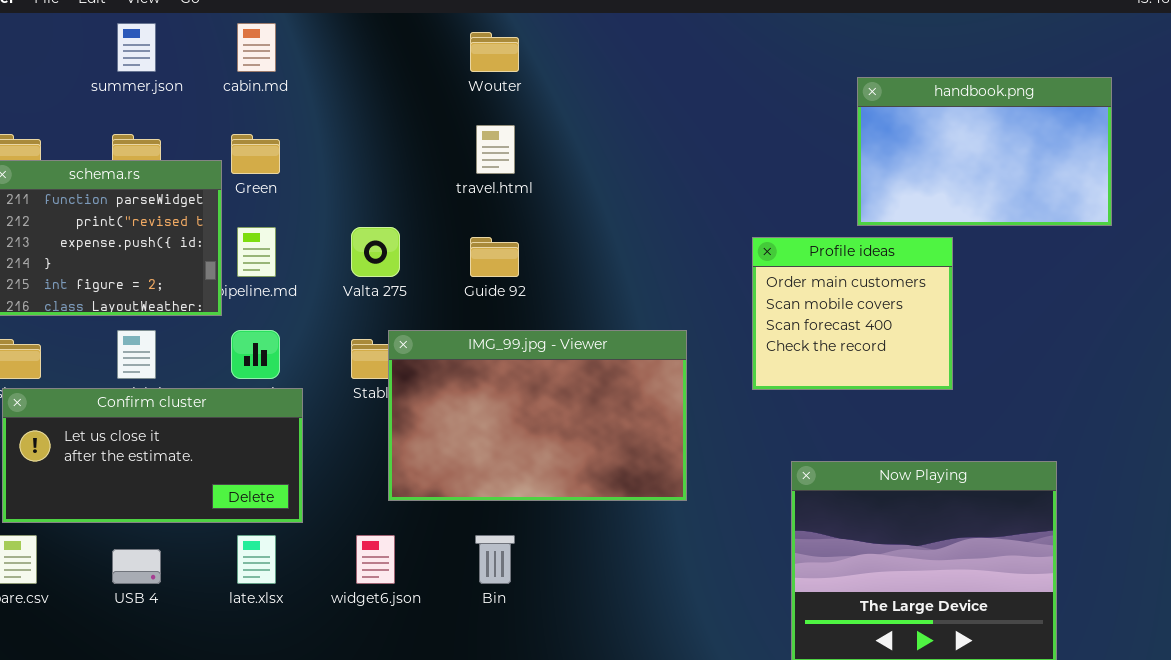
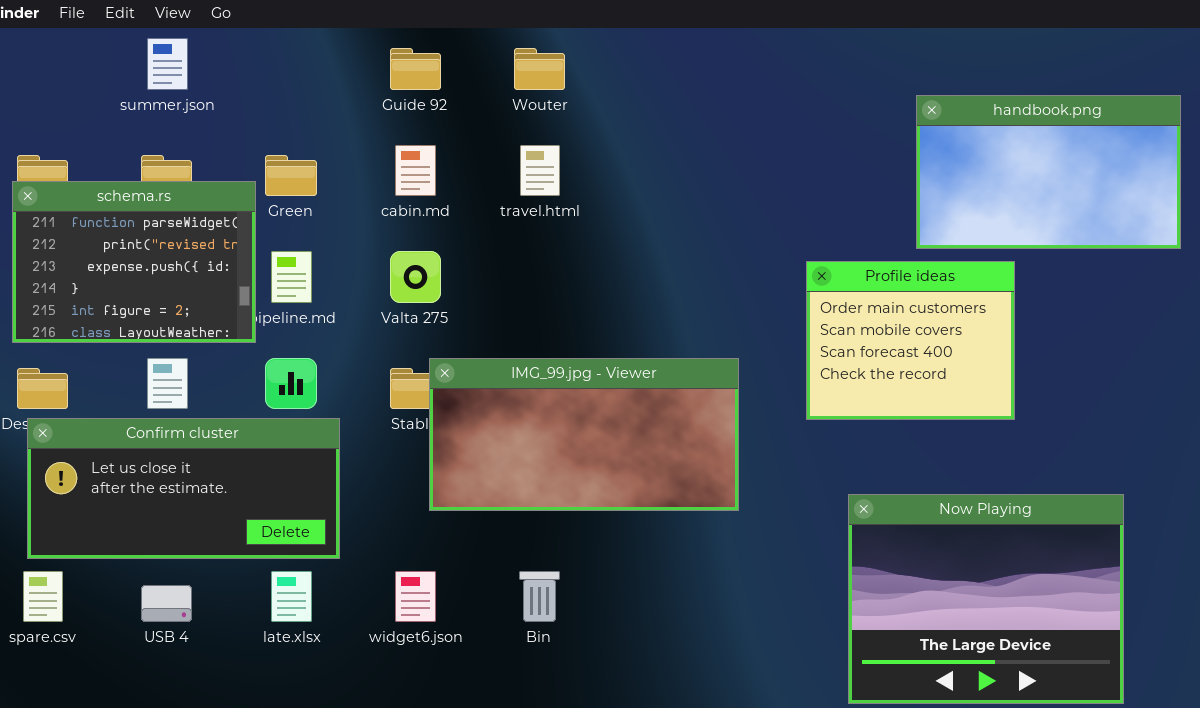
cabin.md: [237,23,276,72] -> [395,145,436,196], moved
Guide 92: [470,237,519,277] -> [390,48,441,90], moved
IMG_99.jpg - Viewer: [388,330,687,501] -> [429,358,739,511], resized

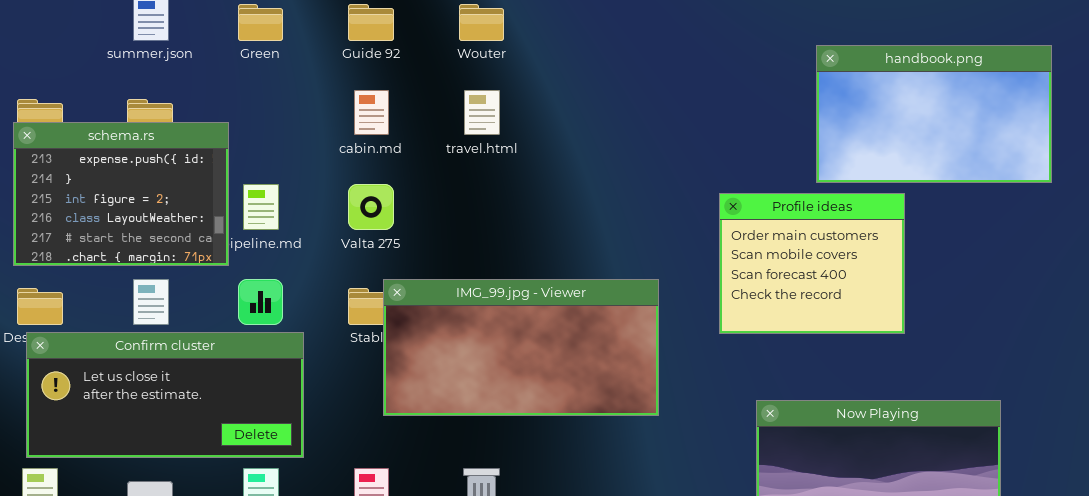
Green: [265,155,317,196] -> [238,4,283,41], moved
schema.rs: [12,181,256,343] -> [13,122,229,266], scrolled down 2 rows

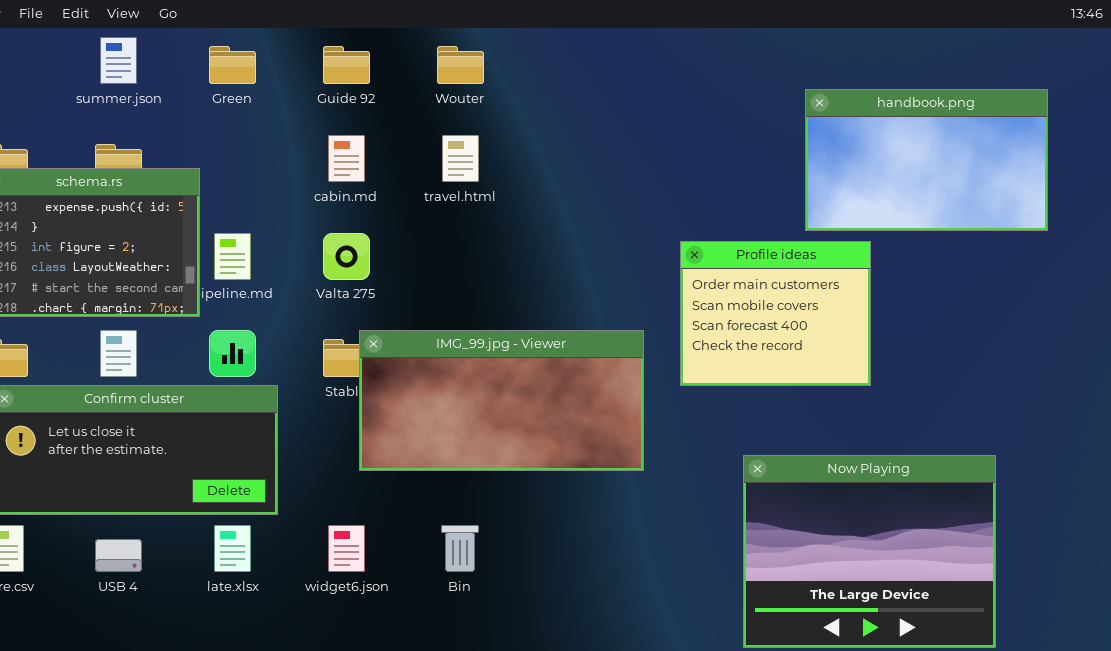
Profile ideas: [719,193,905,334] -> [680,241,871,386], moved

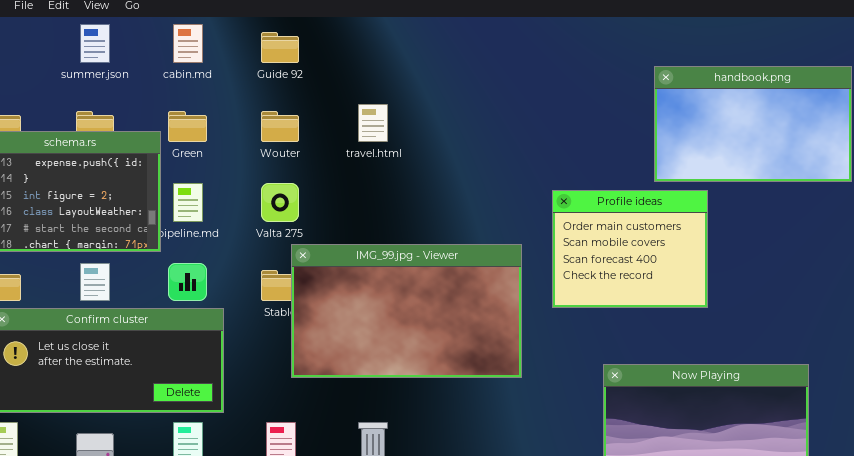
Green: [209,46,256,84] -> [168,111,207,142], moved
Wouter: [437,46,484,84] -> [261,111,299,142], moved
cabin.md: [328,135,365,182] -> [173,24,203,63], moved
IMG_99.jpg - Viewer: [359,330,644,471] -> [291,244,522,378], resized

